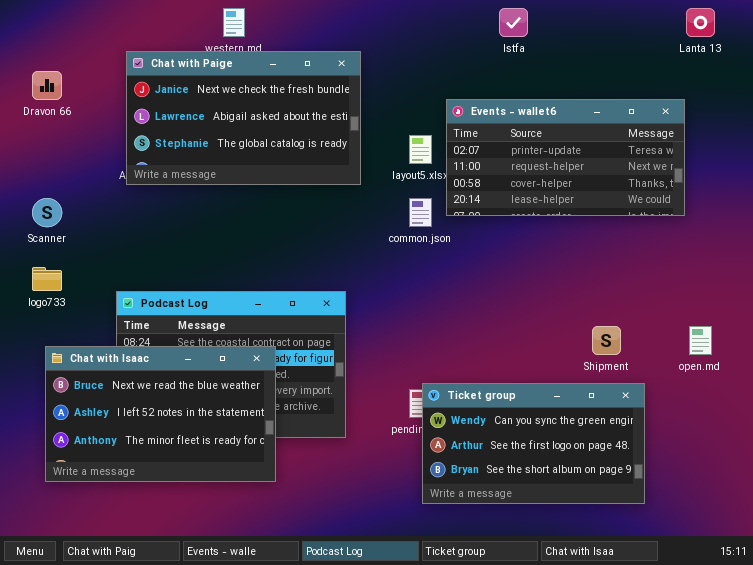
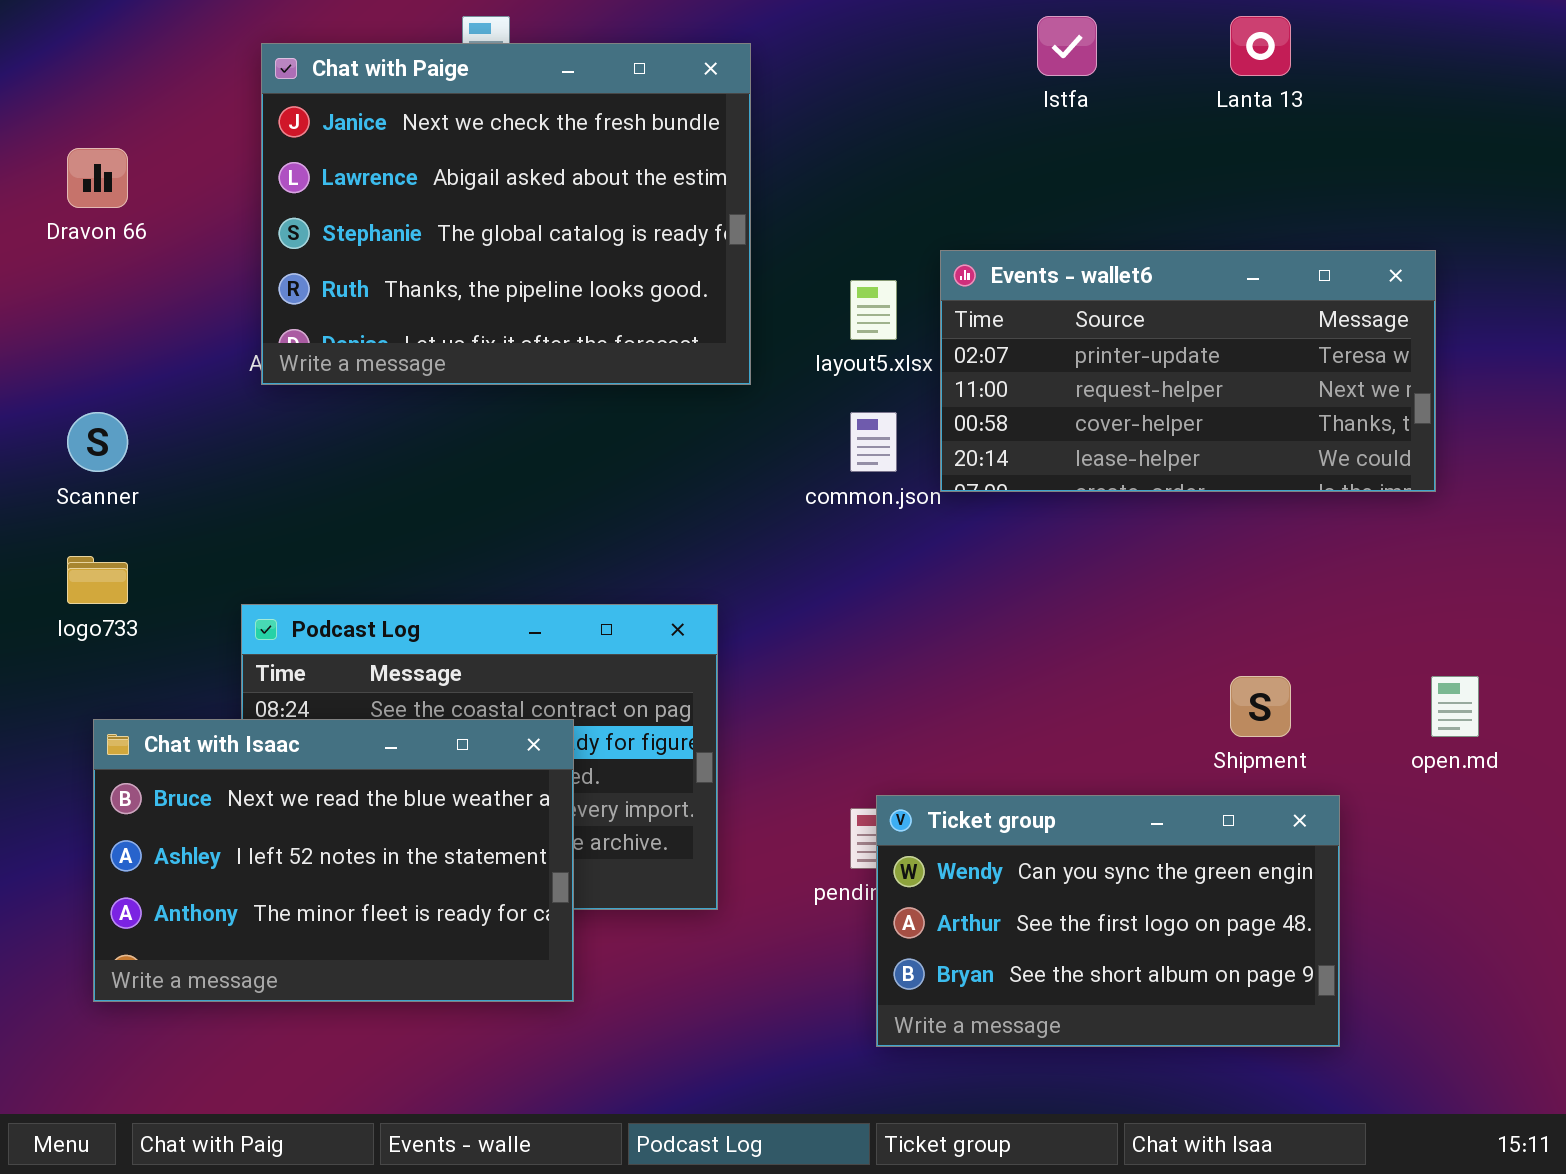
Lanta 13: [686,8,715,37] -> [1230,16,1291,76], moved
Chat with Paige: [126,51,361,185] -> [261,43,751,385], resized
Events - wallet6: [446,99,685,216] -> [940,250,1436,492], moved

